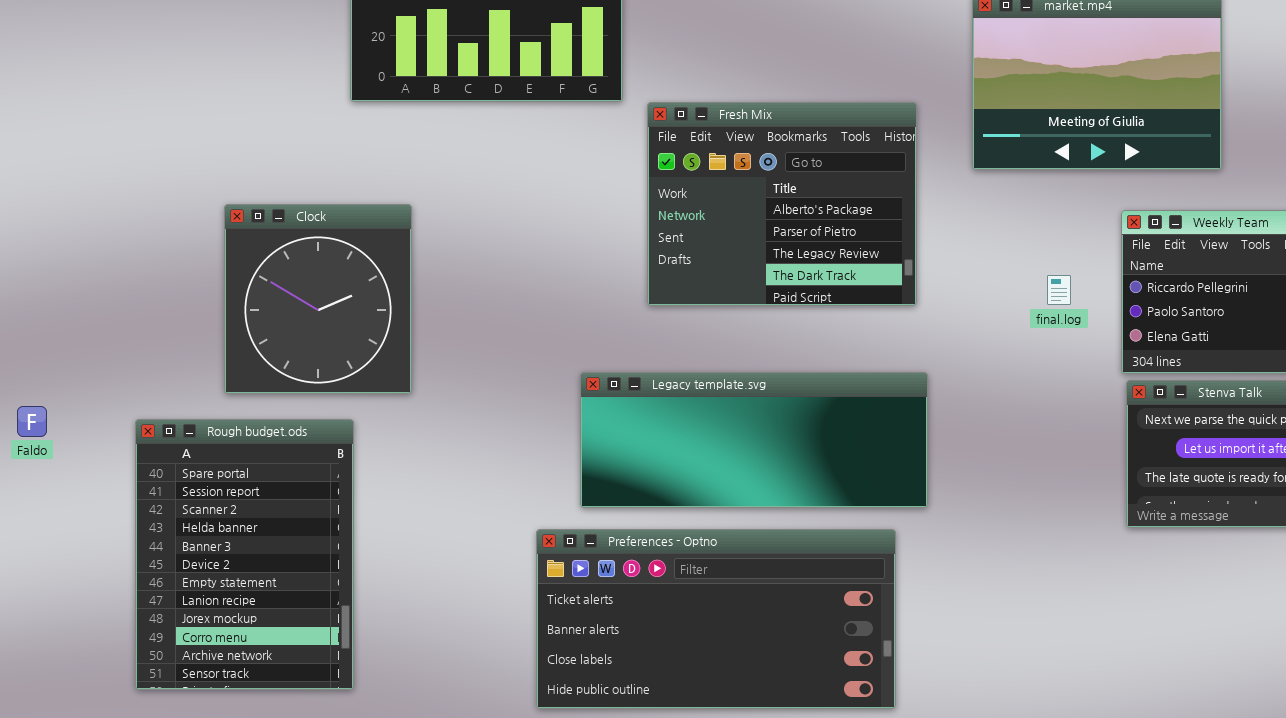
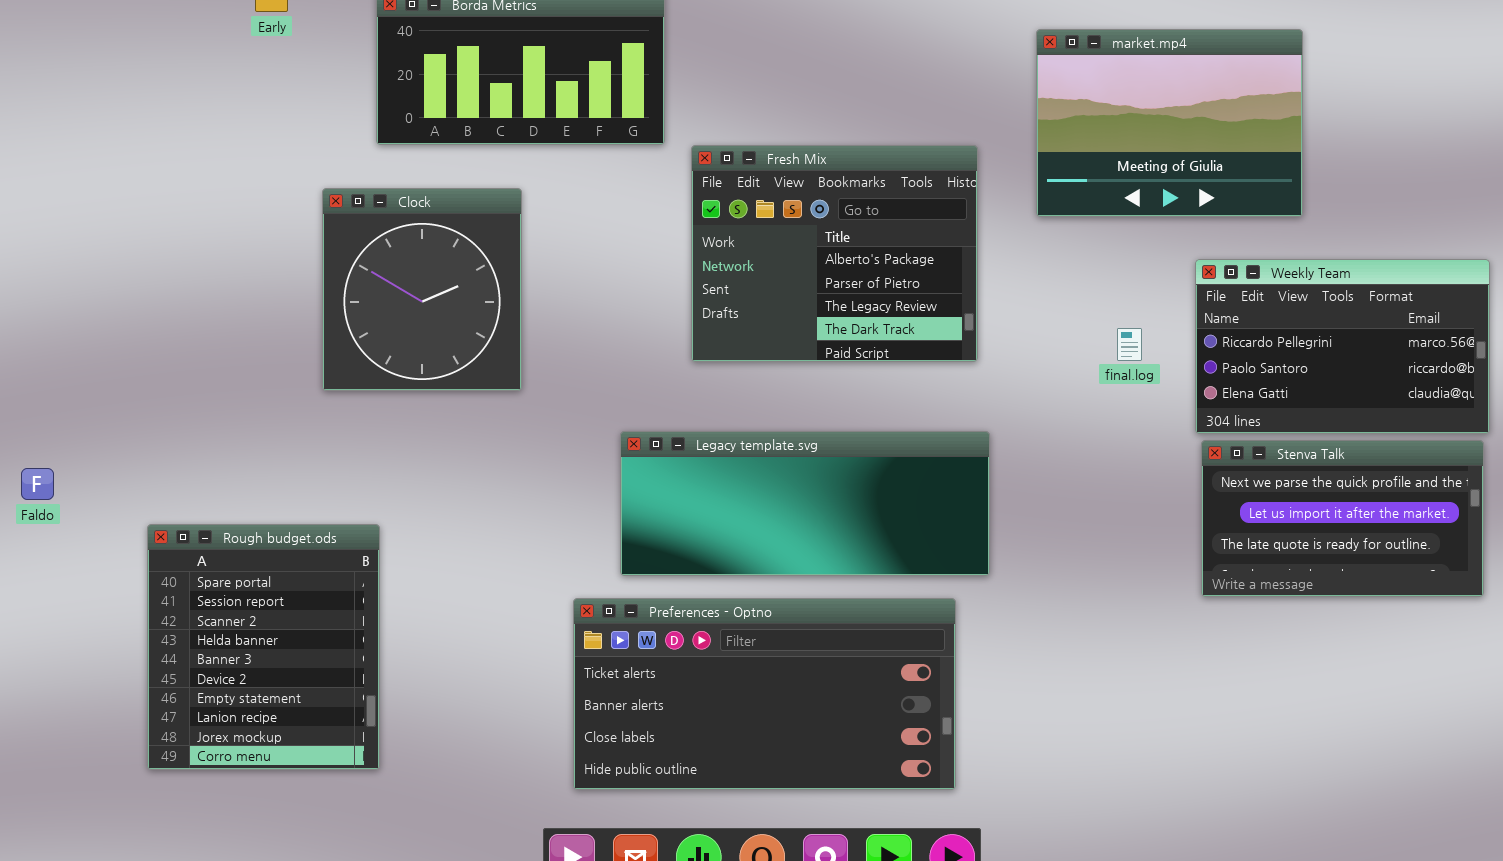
Clock: [224,204,412,394] -> [322,188,522,391], moved
Rough budget.ods: [135,419,354,690] -> [147,524,380,770], resized

